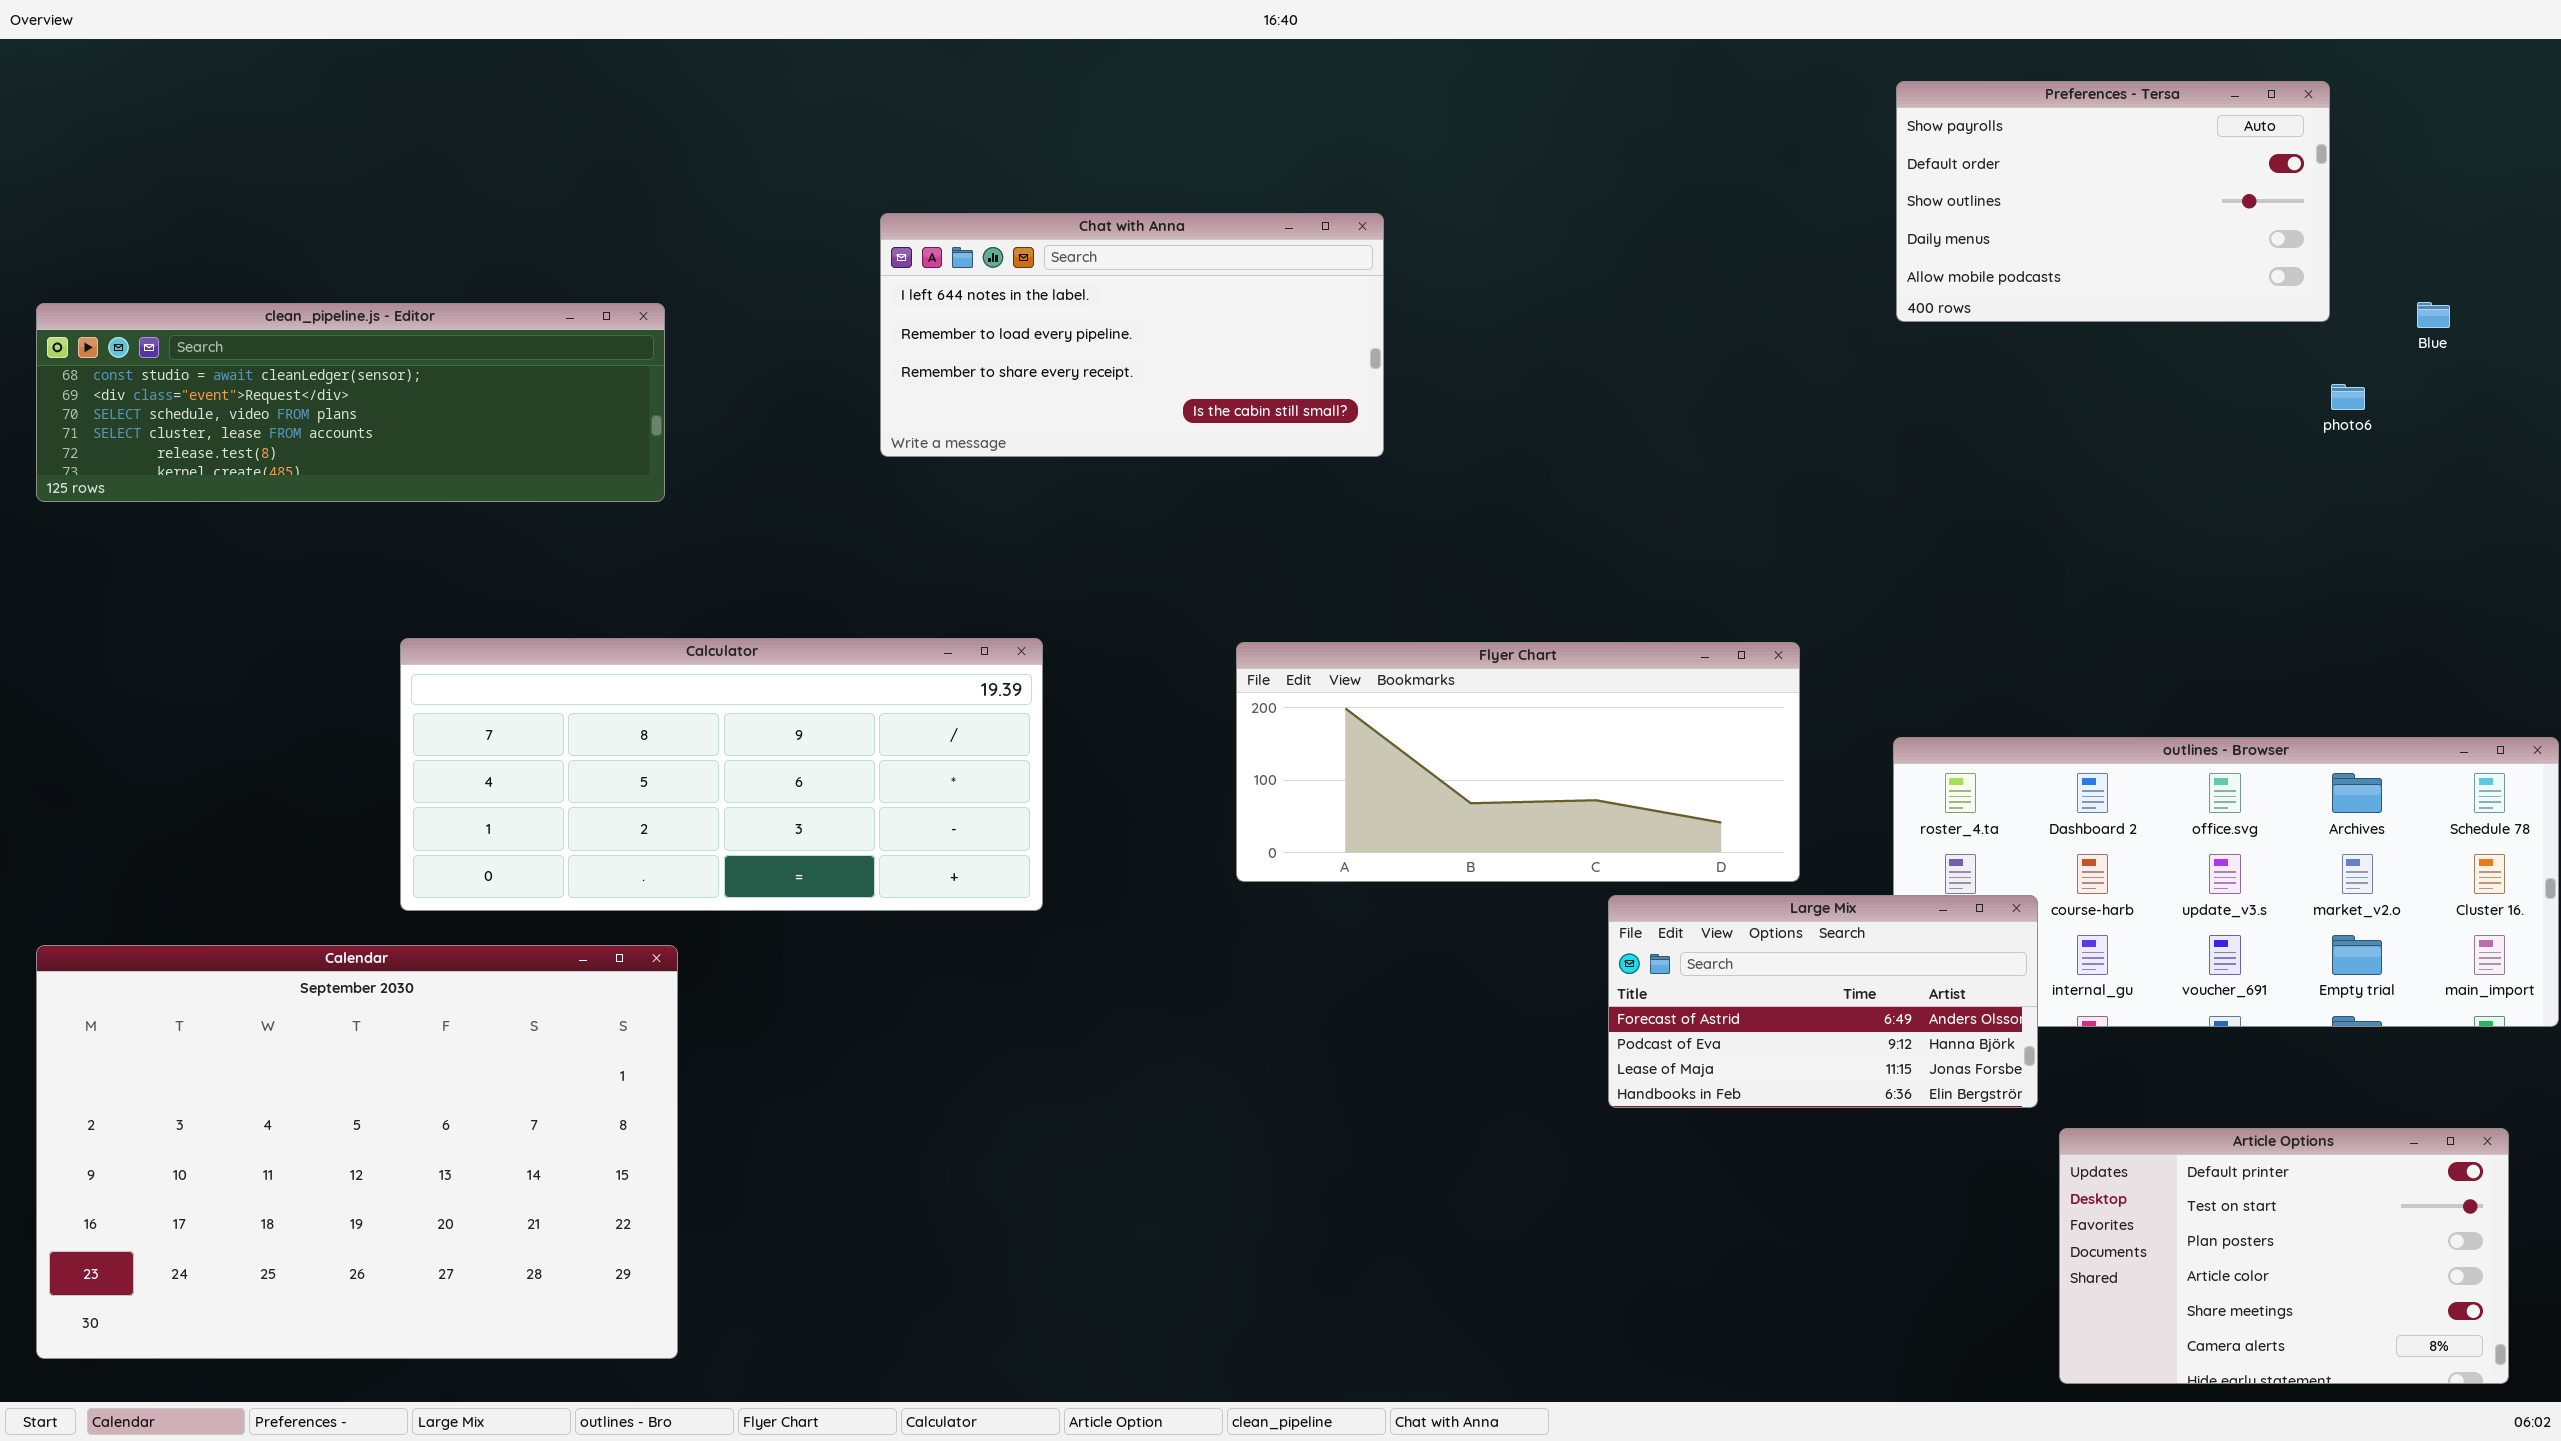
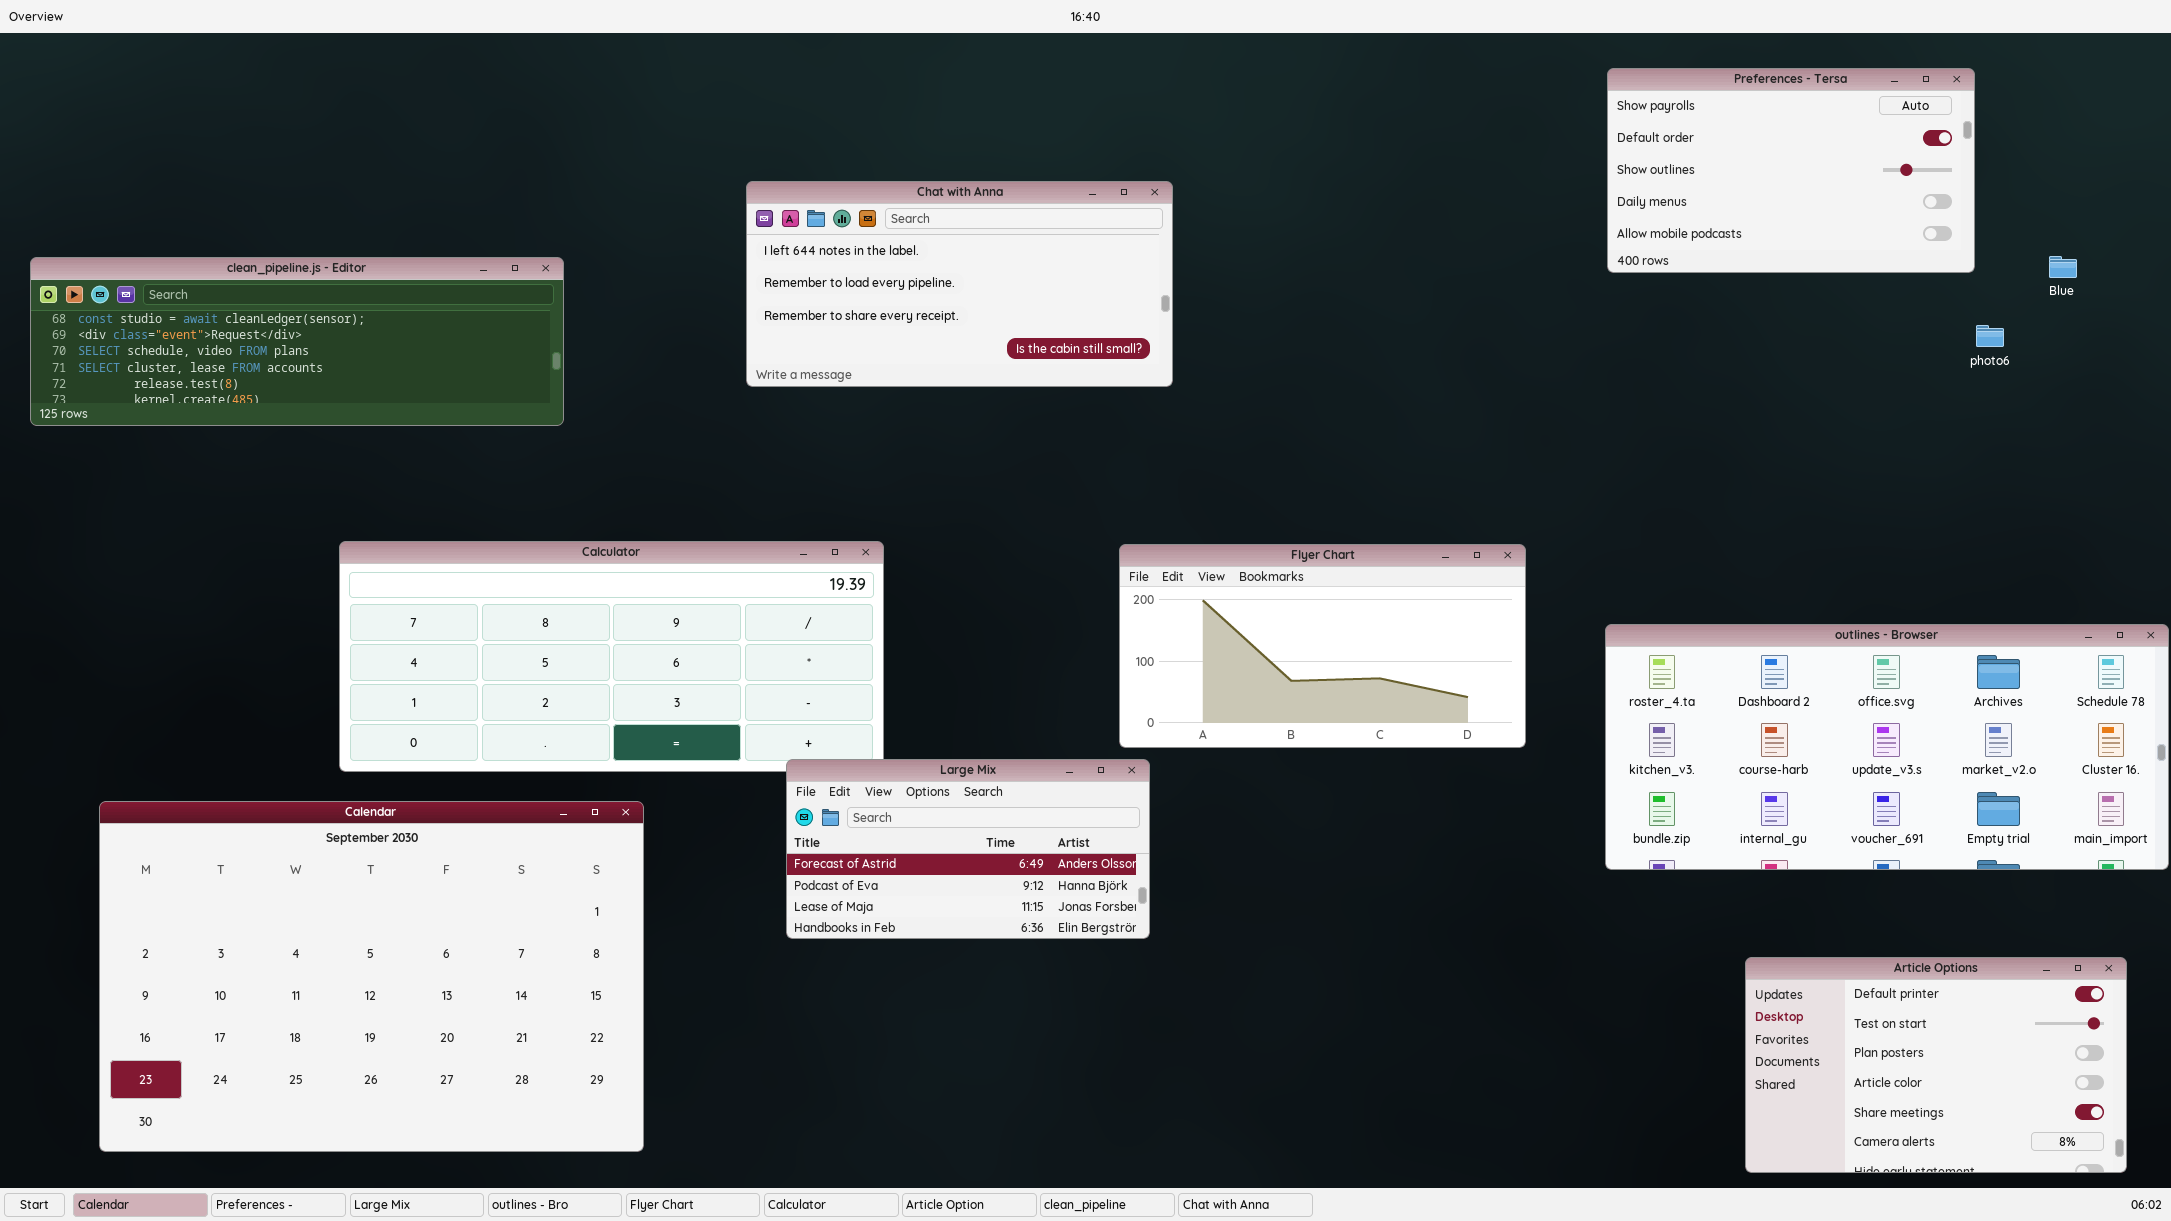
Flyer Chart: [1236,642,1800,882] -> [1119,544,1526,748], resized
Large Mix: [1608,895,2038,1108] -> [786,759,1150,939], moved
Calendar: [36,945,678,1359] -> [99,801,644,1152], moved

